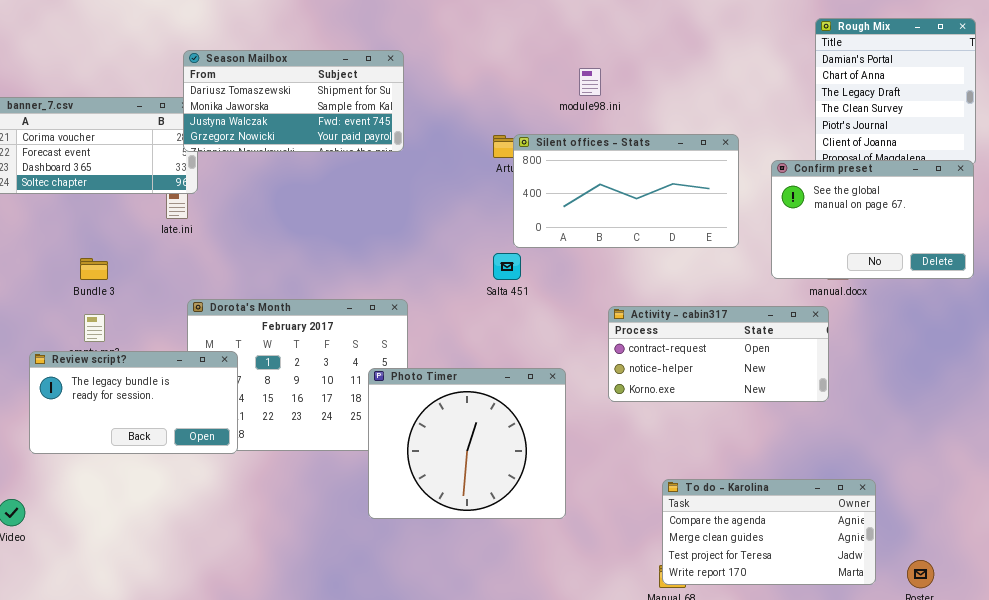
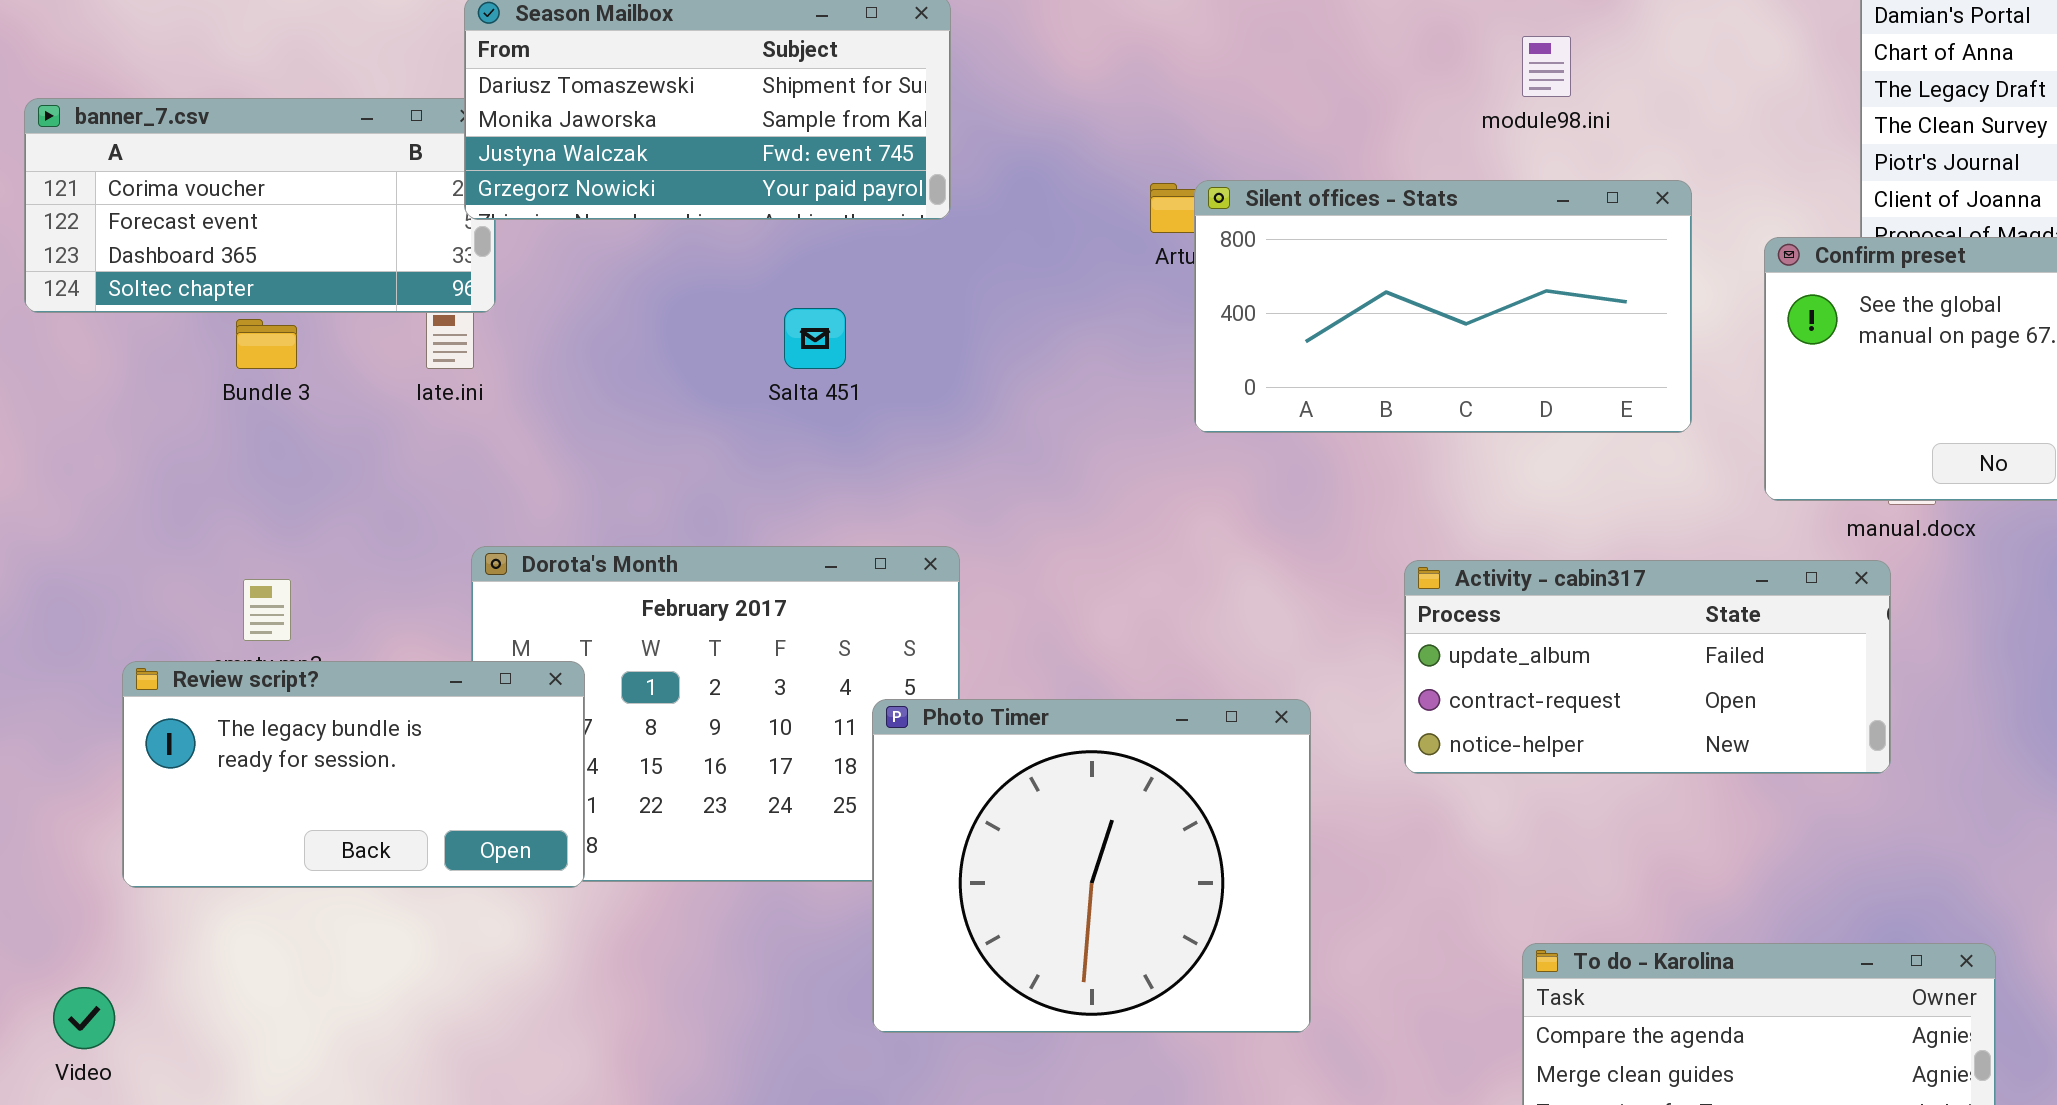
module98.ini: [579,68,601,96] -> [1522,36,1571,97], moved
Salta 451: [493,253,521,280] -> [784,308,846,369], moved
Bundle 3: [80,258,108,280] -> [236,319,297,369], moved
Activity - cabin317: [608,306,829,402] -> [1404,560,1891,774], scrolled up 1 row

